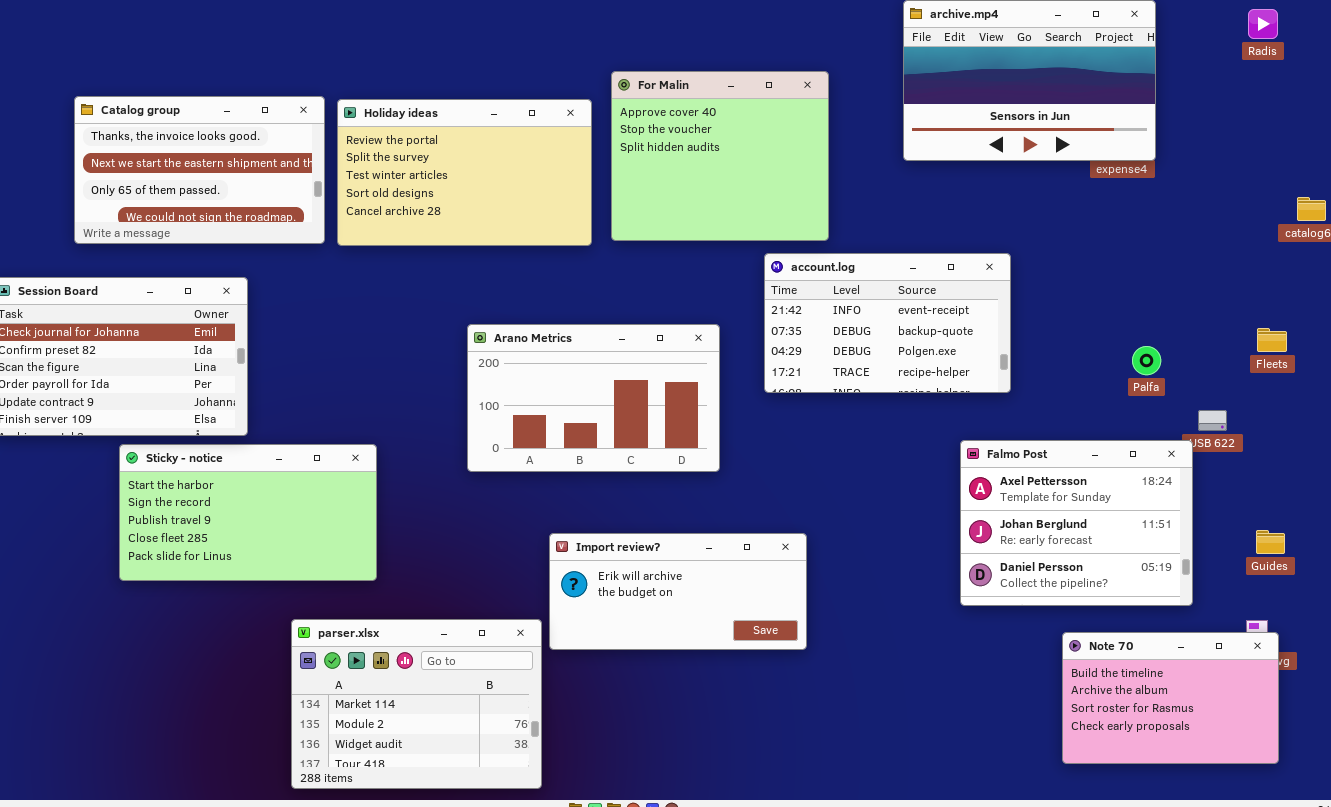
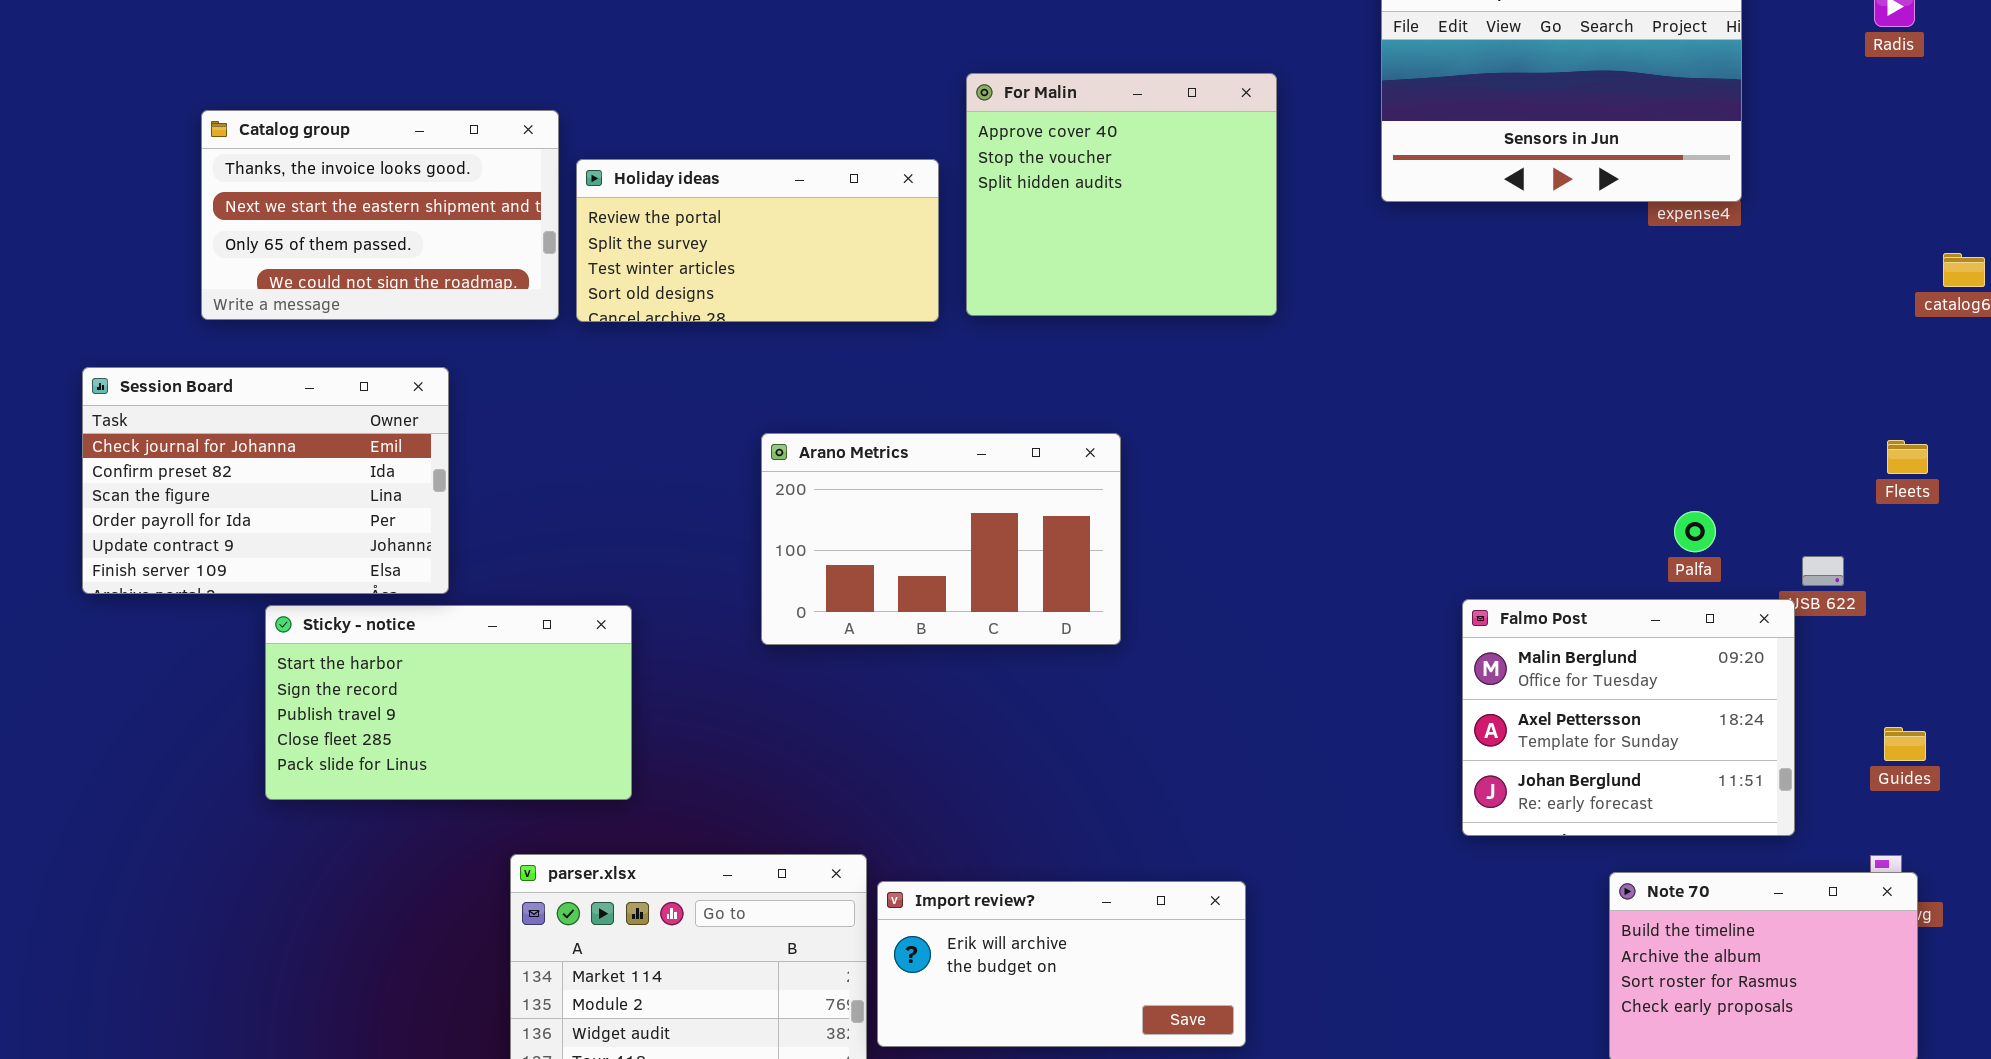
Holiday ideas: [337,99,592,246] -> [576,159,939,322], resized
account.log: [764,253,1011,393] -> none, closed
Palfa: [1132,346,1161,375] -> [1674,511,1716,552], moved
Falmo Post: [960,440,1193,606] -> [1462,599,1795,836], scrolled up 1 row
Import review?: [549,533,807,650] -> [877,881,1246,1047], moved

